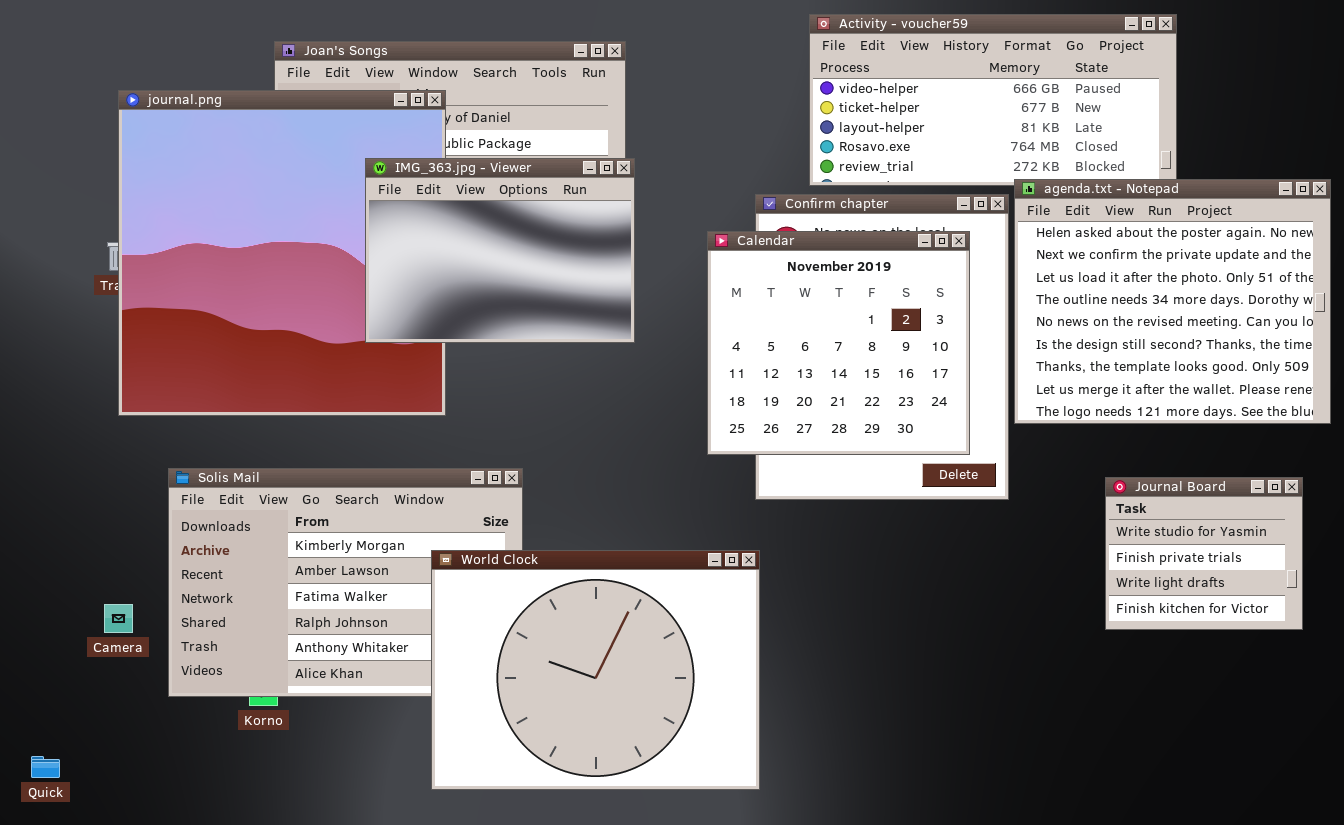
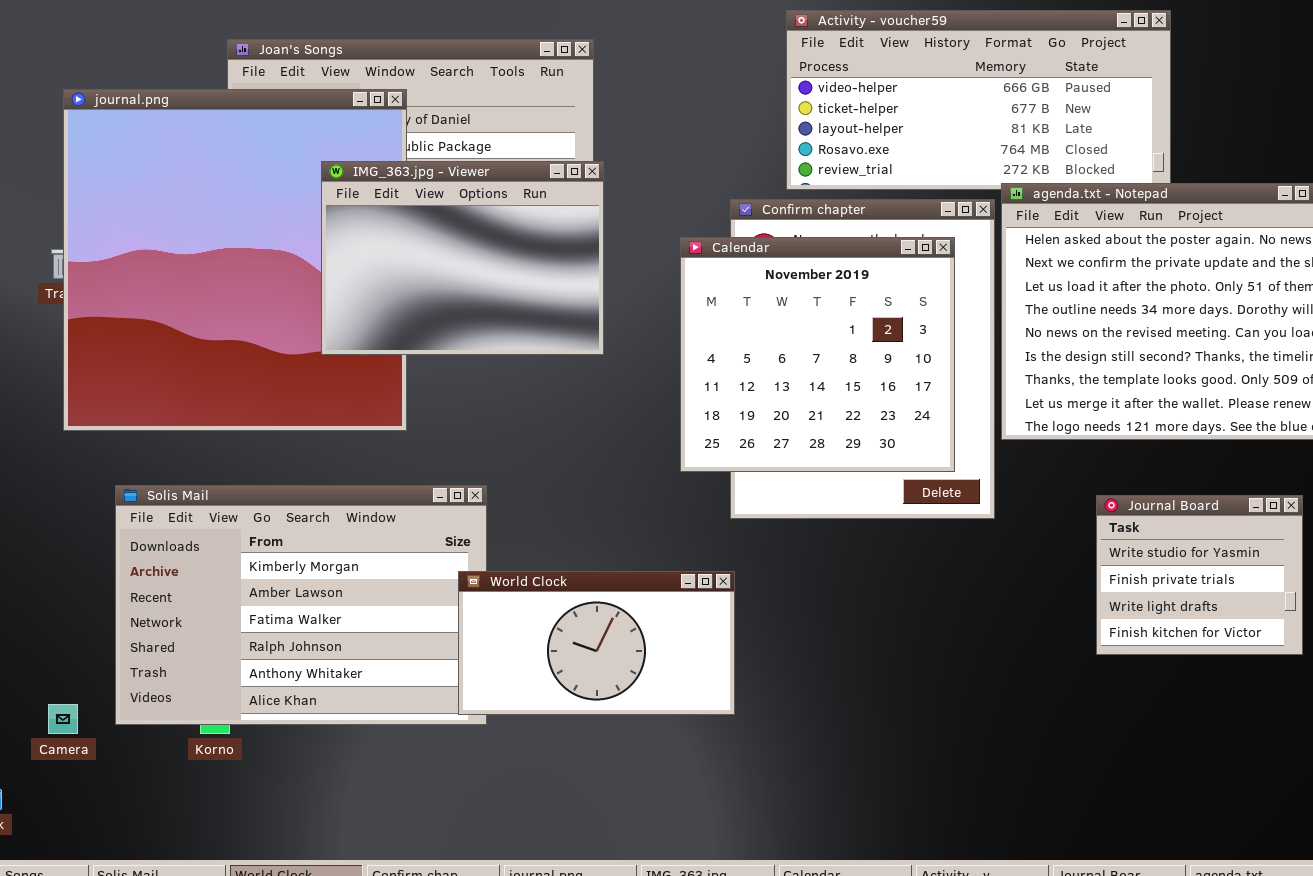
World Clock: [431,550,760,790] -> [458,571,735,715], resized
Camera: [104,604,133,633] -> [48,704,78,734], moved

